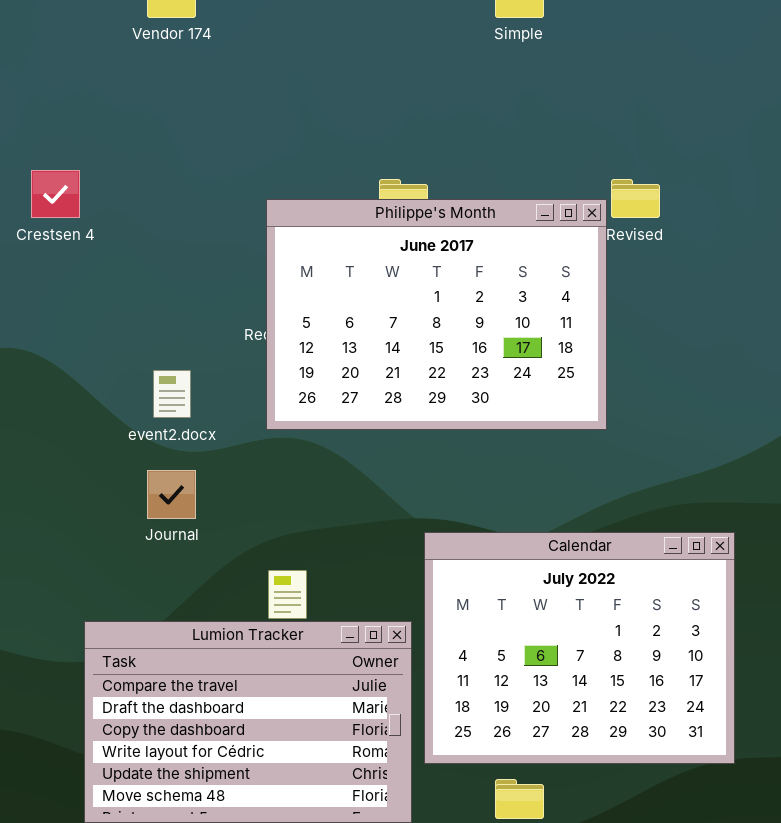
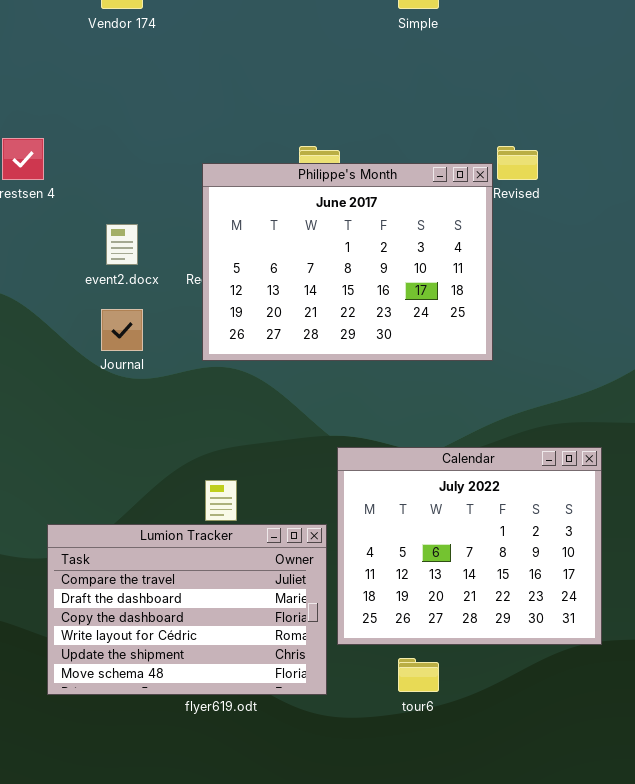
event2.docx: [153,370,191,418] -> [106,224,138,265], moved
Journal: [147,470,196,519] -> [101,309,143,351], moved

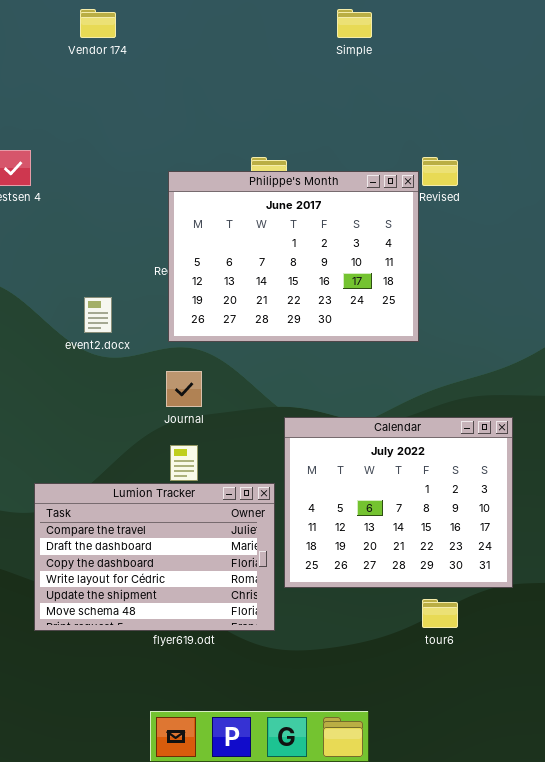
event2.docx: [106,224,138,265] -> [84,297,112,333], moved
Journal: [101,309,143,351] -> [166,371,202,407], moved
tour6: [398,658,439,692] -> [422,599,458,628], moved

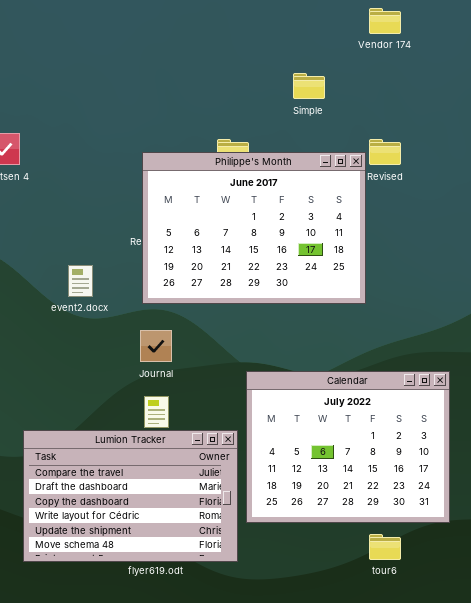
Vendor 174: [80,9,116,38] -> [369,8,401,34], moved
Simple: [337,9,372,38] -> [293,73,325,99], moved

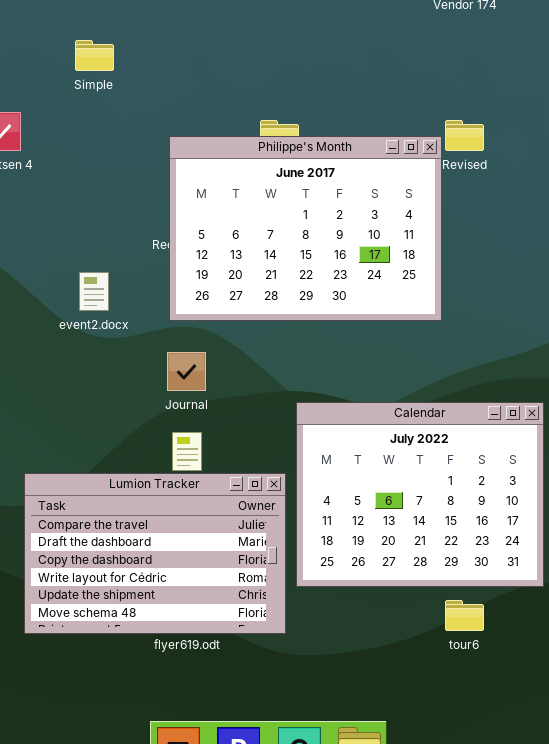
Simple: [293,73,325,99] -> [75,40,114,71], moved

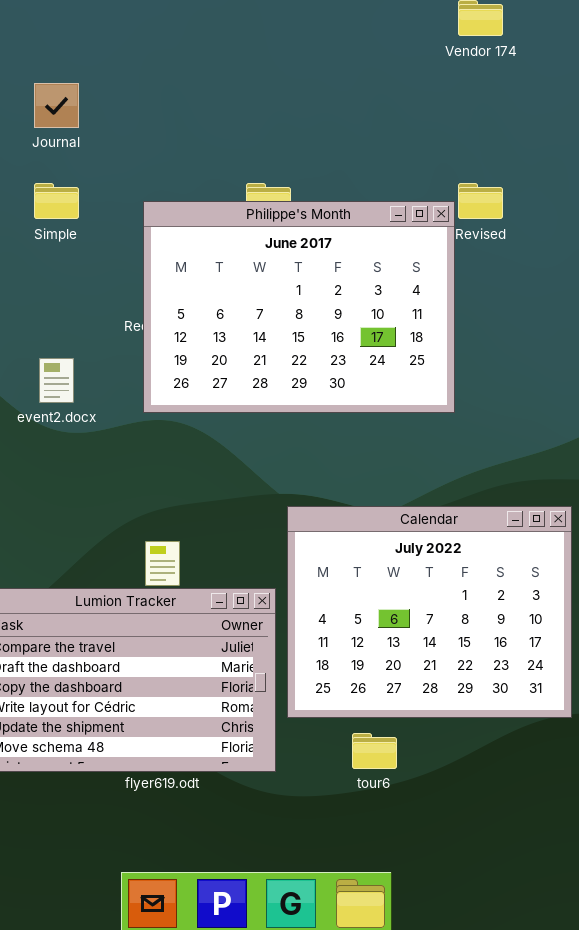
Simple: [75,40,114,71] -> [34,183,79,219], moved
Journal: [167,352,206,391] -> [34,83,79,128], moved
tour6: [445,600,484,631] -> [352,733,397,769], moved

